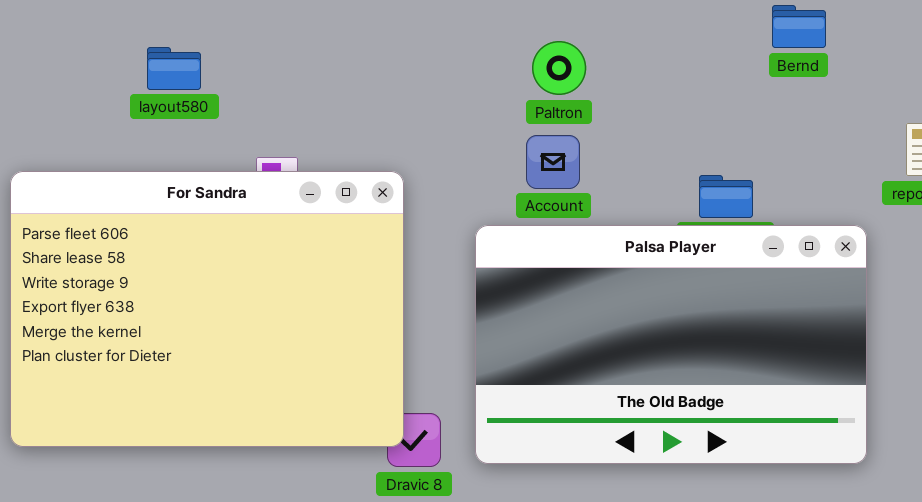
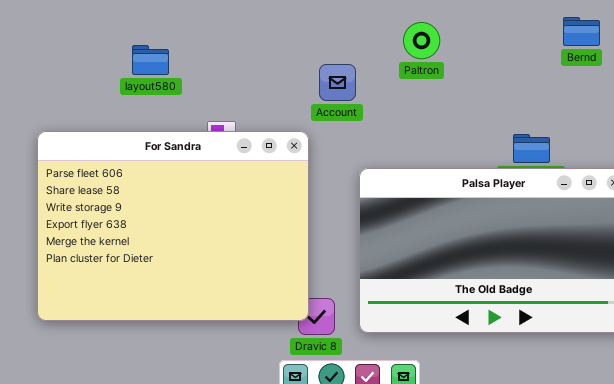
Paltron: [532,41,586,95] -> [403,22,440,59], moved
Account: [526,135,580,189] -> [319,64,356,101], moved

